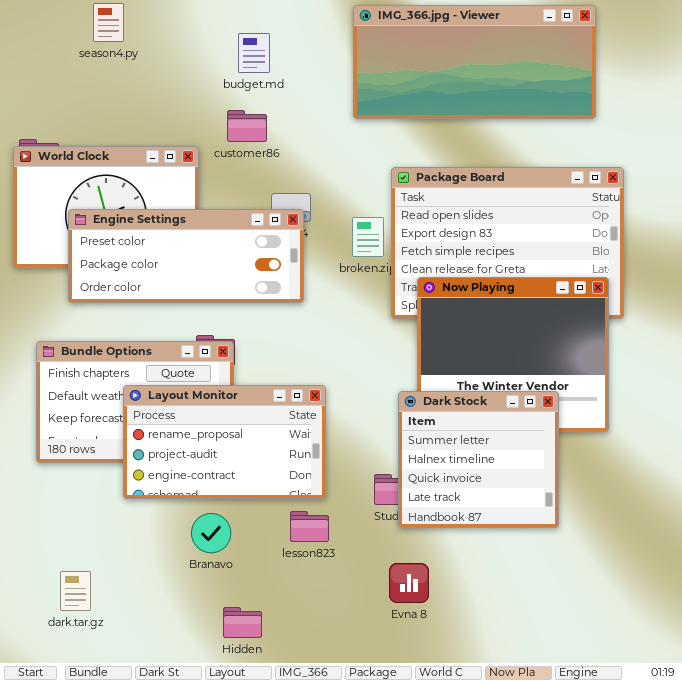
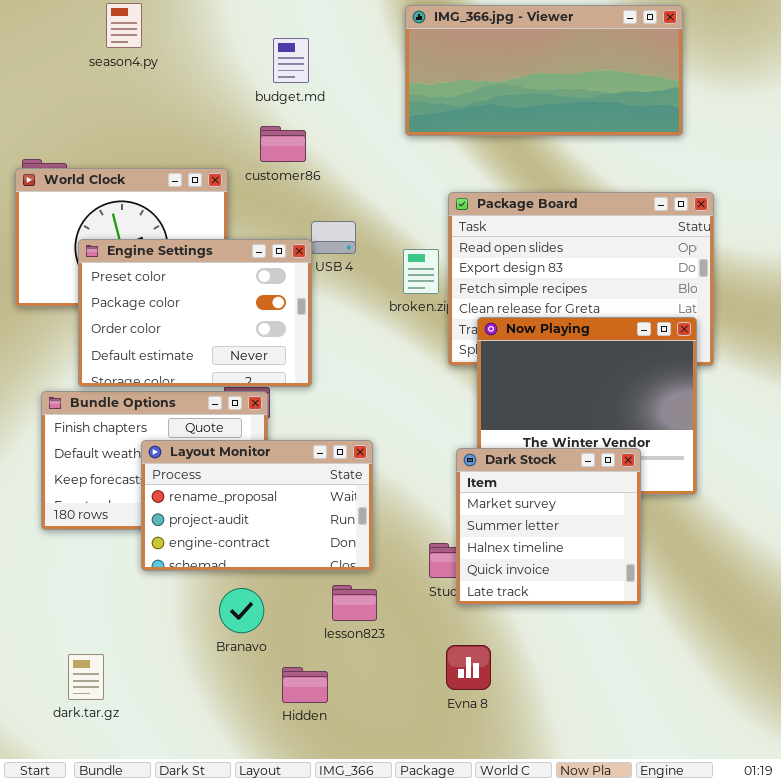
Engine Settings: [68,209,304,303] -> [78,239,312,387], resized
Dark Stock: [398,391,559,528] -> [456,448,641,605], scrolled up 1 row
Hidden: [223,607,262,638] -> [282,667,328,703], moved

